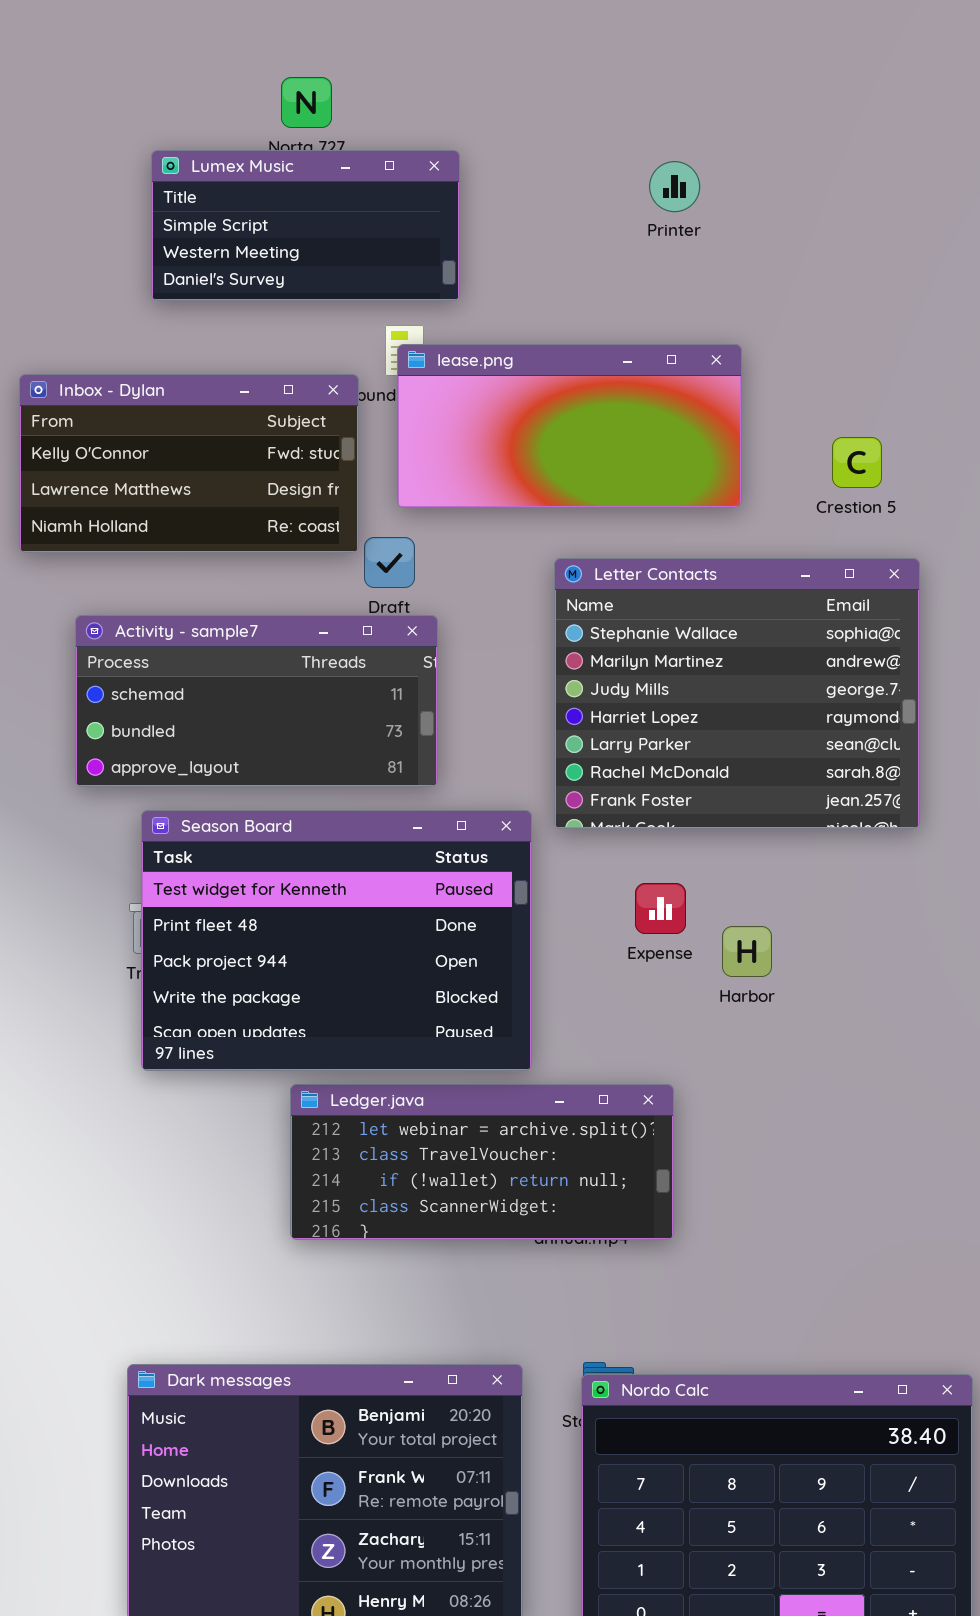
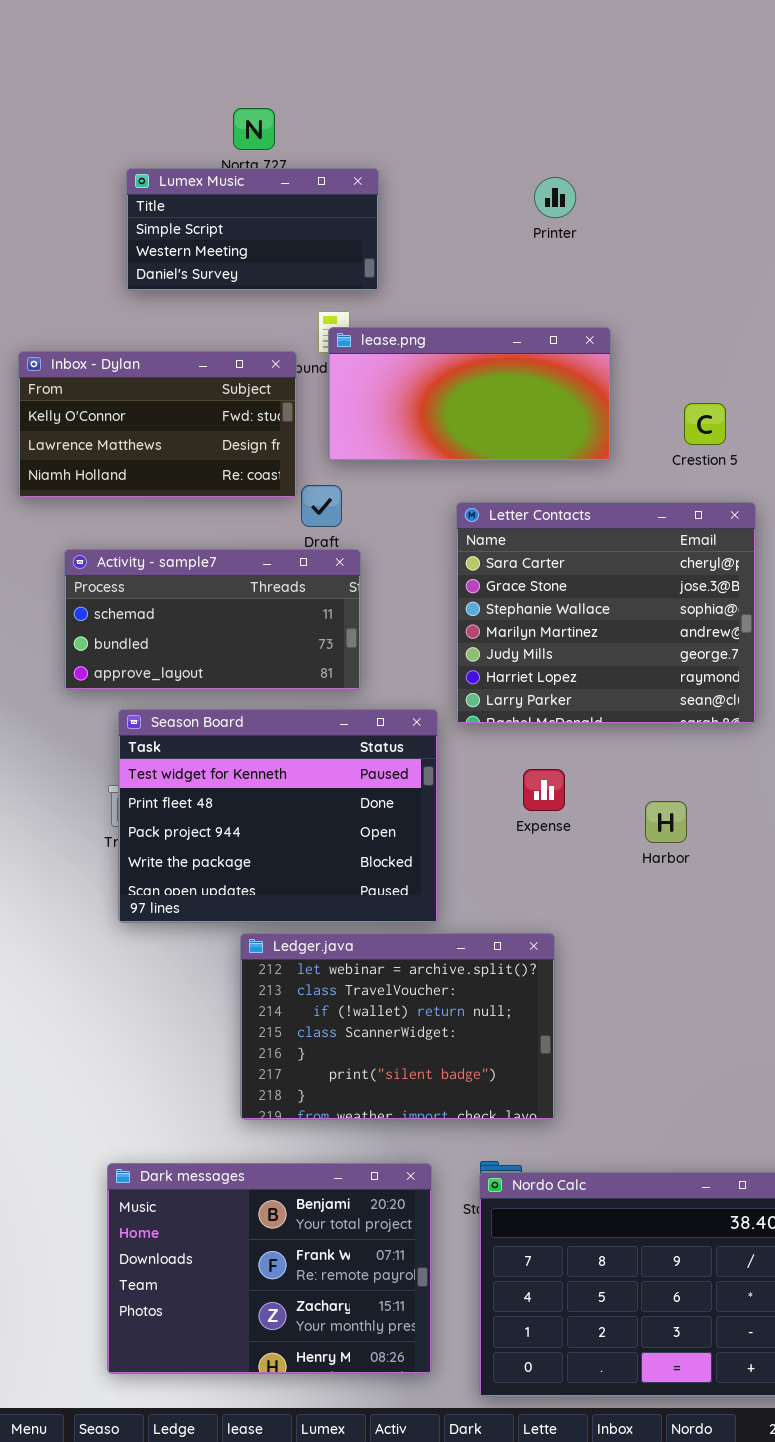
Letter Contacts: [554,558,920,829] -> [456,502,756,724], scrolled up 2 rows
Harbor: [722,926,772,977] -> [645,801,687,843], moved
Ledger.java: [290,1084,674,1240] -> [240,933,555,1120], resized

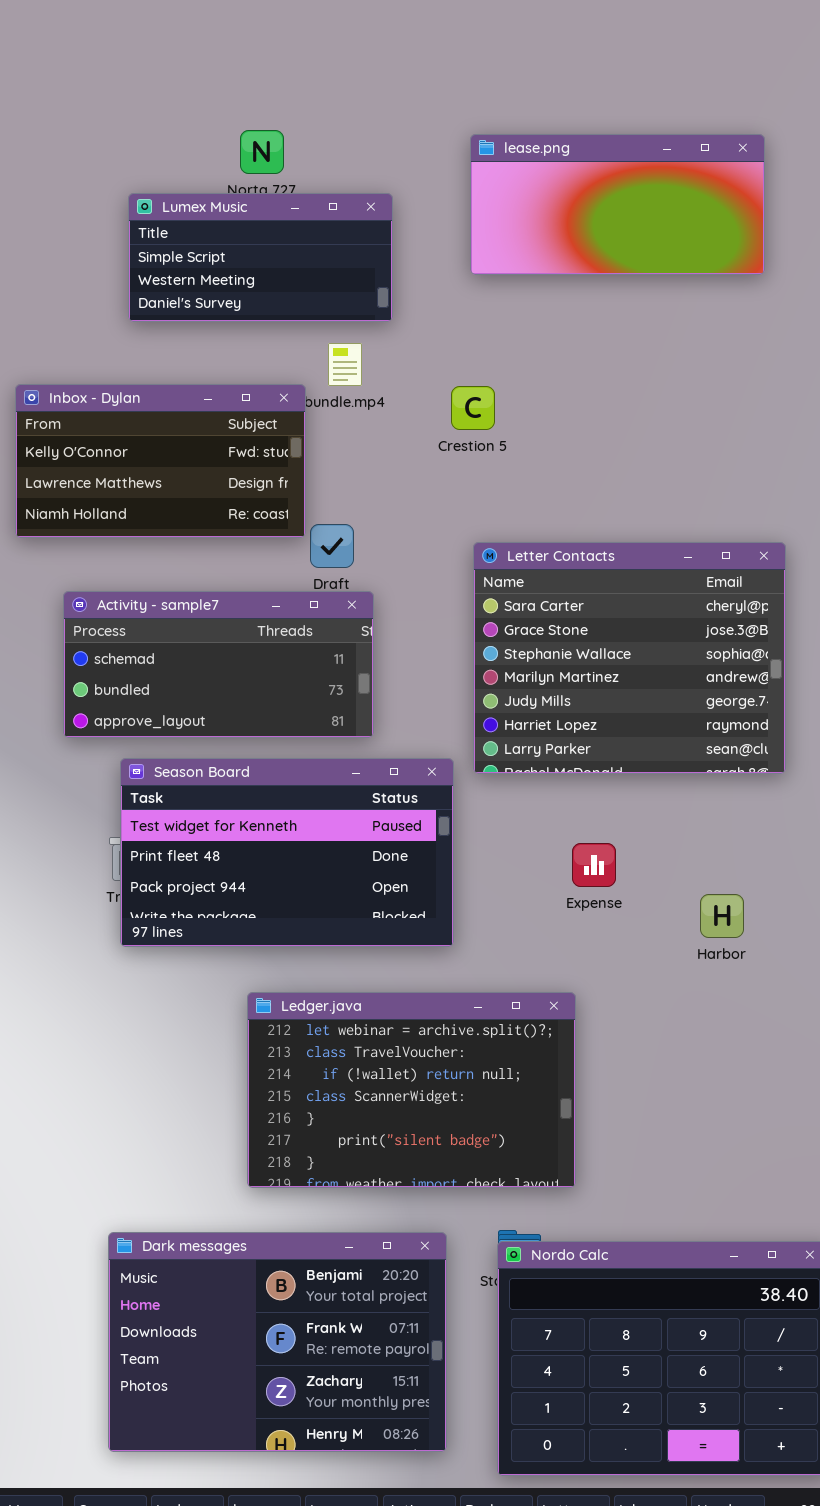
lease.png: [328,327,611,461] -> [470,134,765,275], moved
Crestion 5: [684,403,726,445] -> [451,386,495,430], moved
Season Board: [118,709,438,923] -> [120,758,454,947], resized
Expense: [523,769,565,811] -> [572,843,616,887], moved
Harbor: [645,801,687,843] -> [700,894,744,938], moved

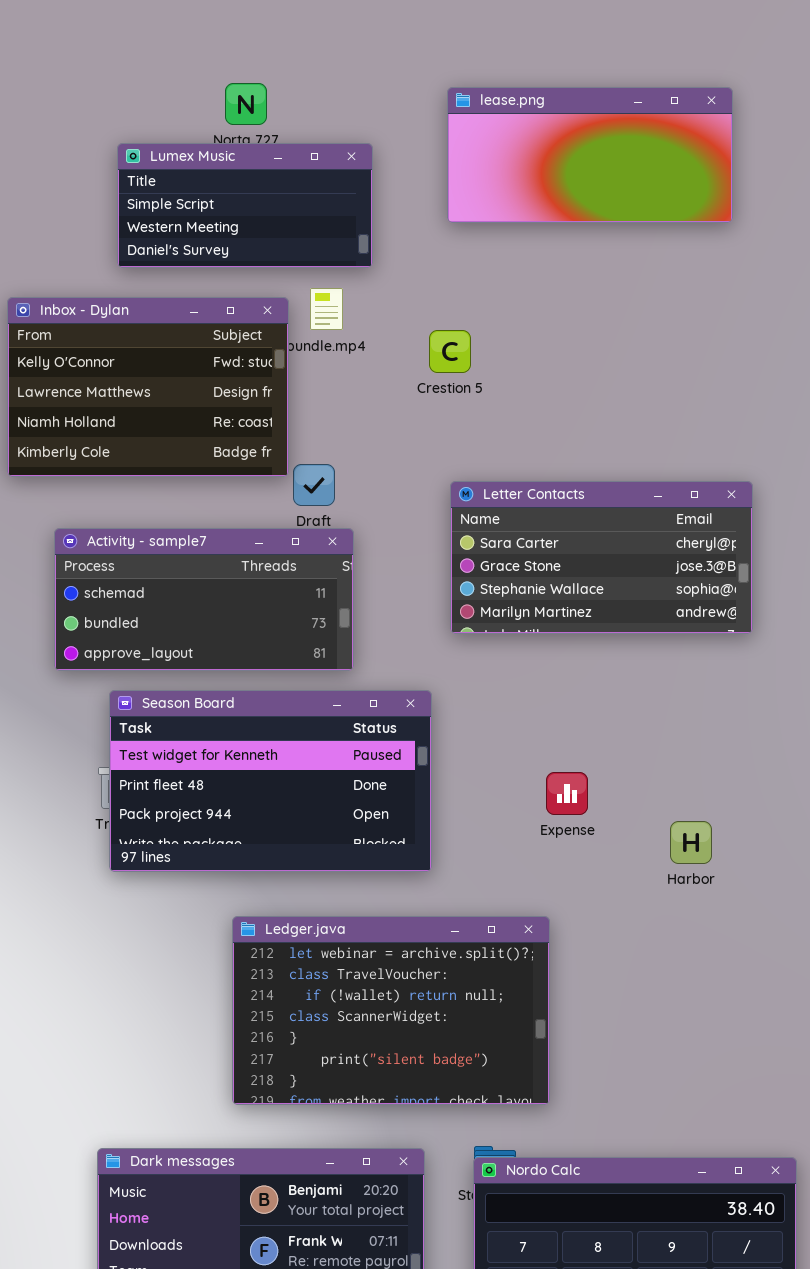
Inbox - Dylan: [15,384,306,538] -> [7,297,289,477], resized
Letter Contacts: [473,542,786,774] -> [450,481,753,634], resized

